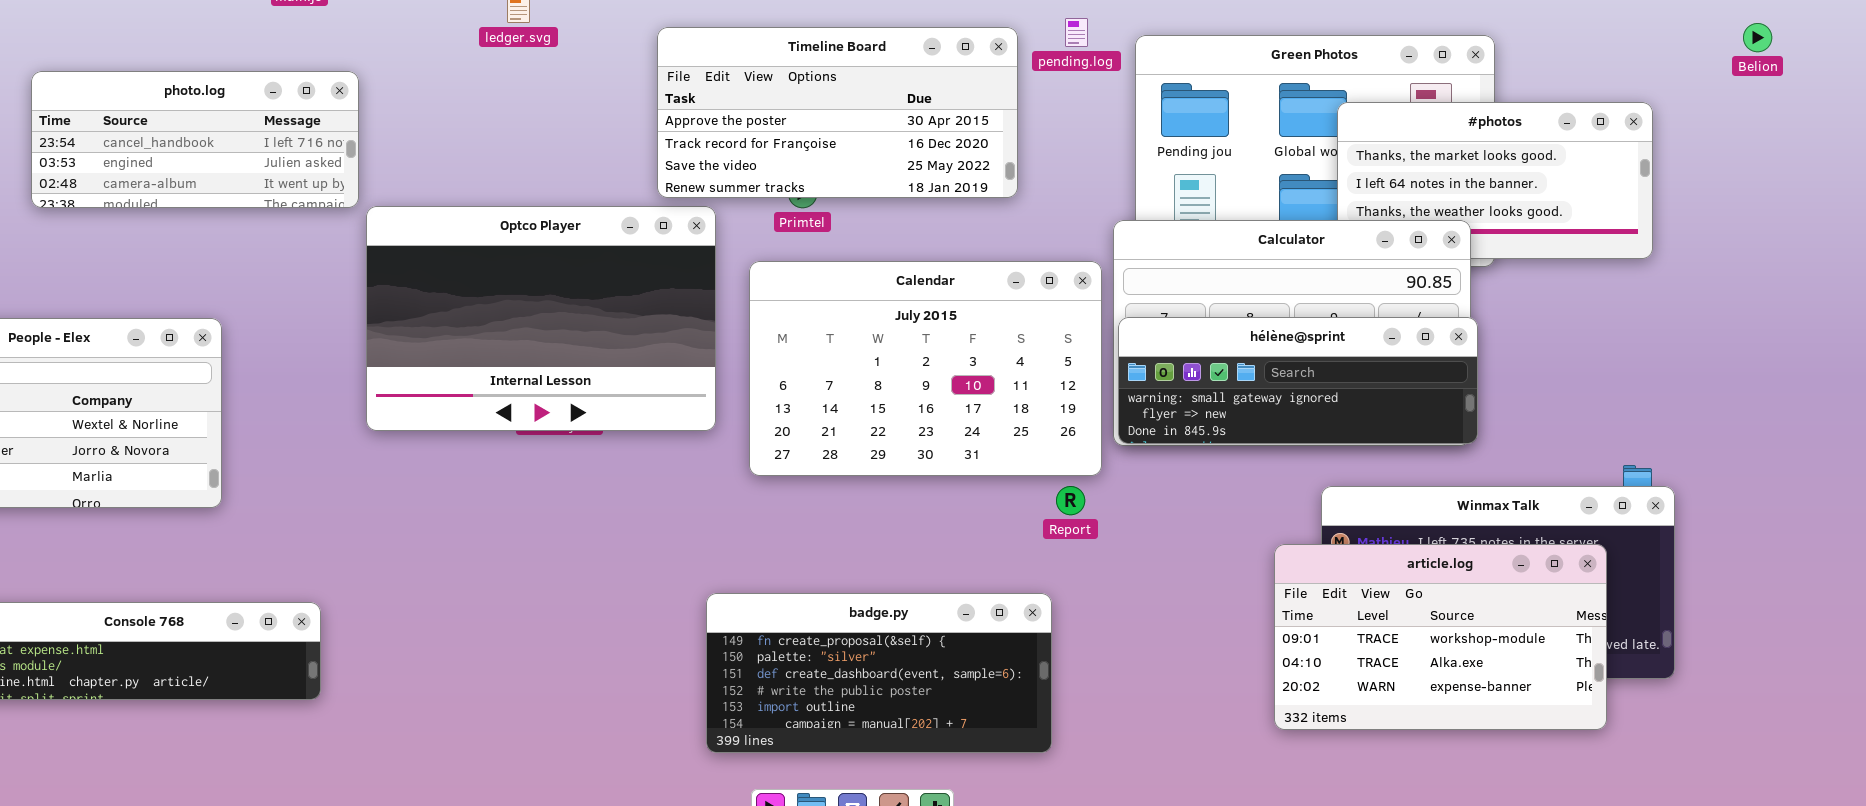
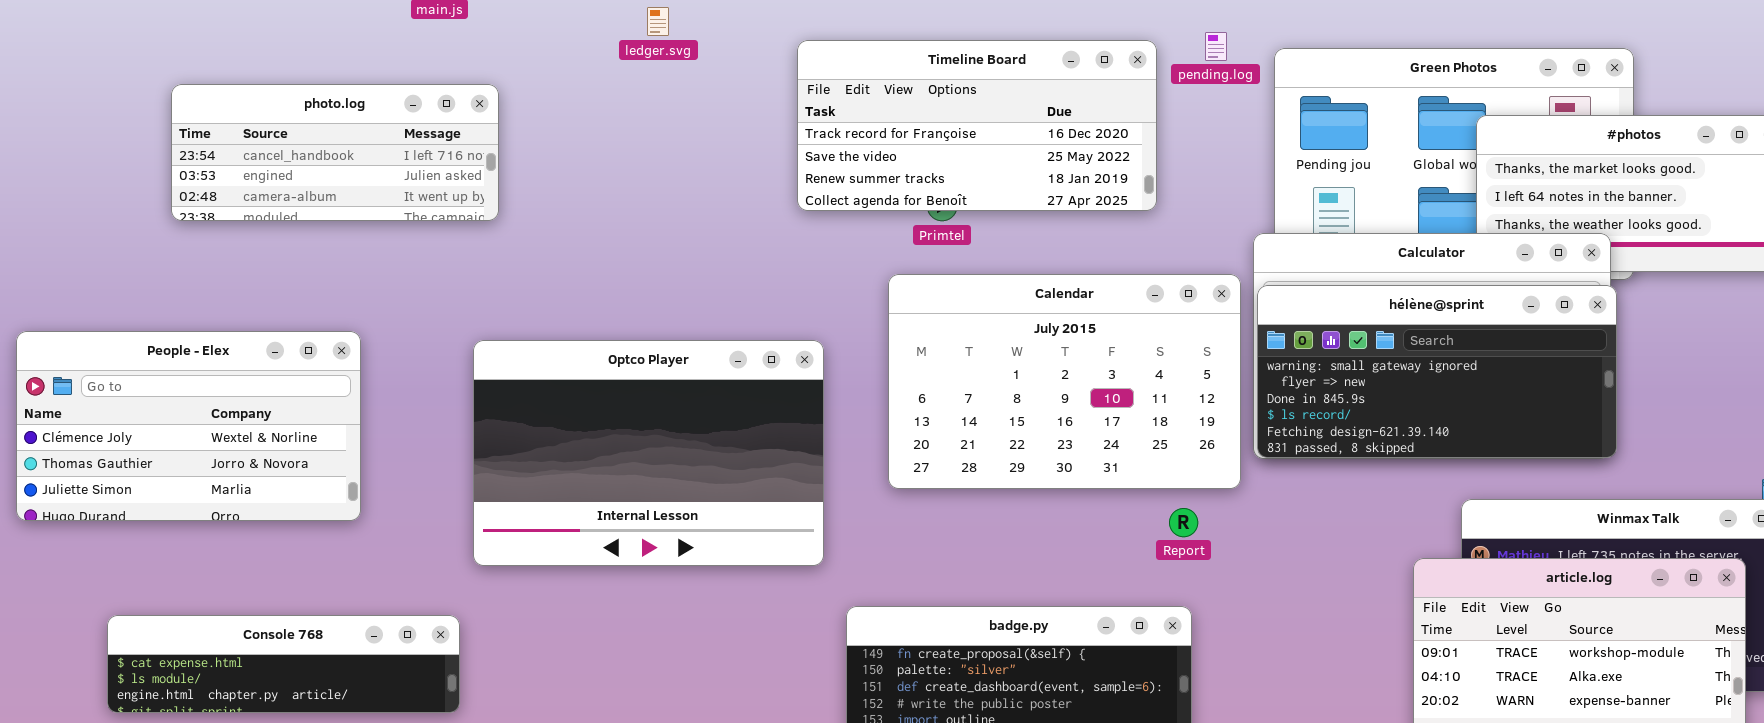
Timeline Board: [657,27,1018,198] -> [797,40,1157,211], scrolled down 1 row
Optco Player: [366,206,716,431] -> [473,340,824,566], moved
hélène@sprint: [1118,317,1478,444] -> [1257,285,1617,458], resized
Report: [1056,486,1085,515] -> [1169,508,1198,537], moved

